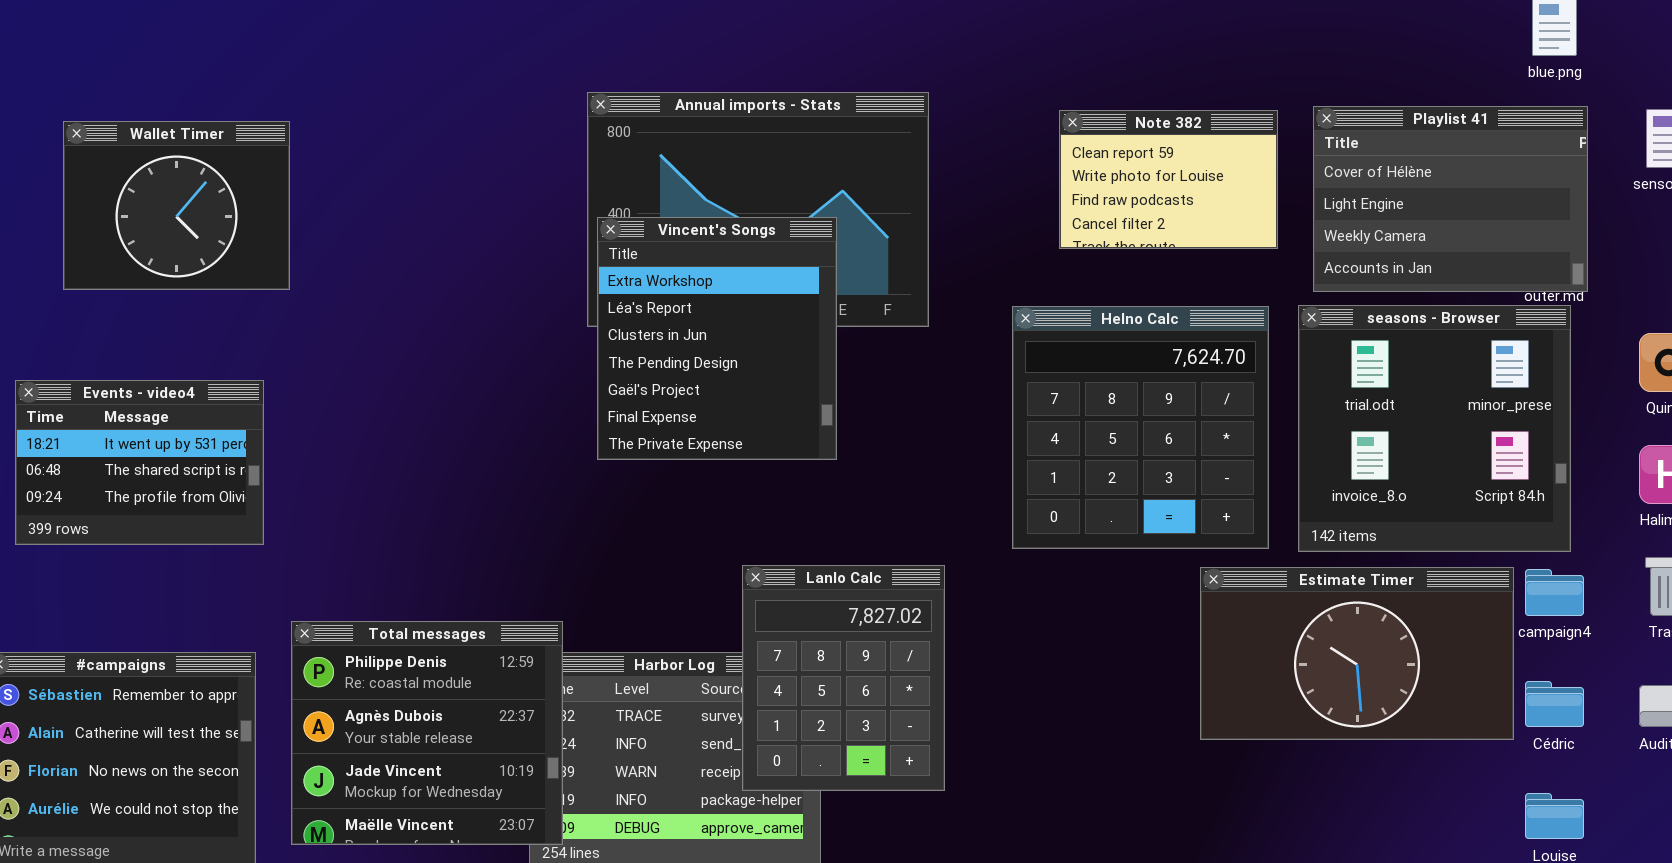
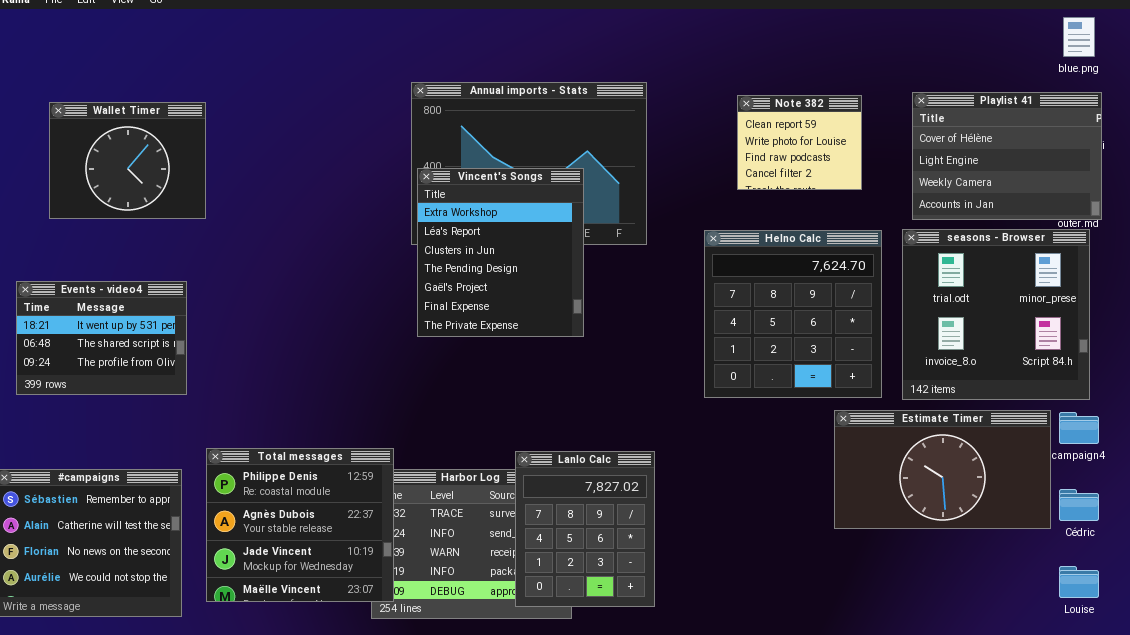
Note 382: [1059,110,1278,249] -> [737,95,862,190], resized
Lanlo Calc: [742,565,945,791] -> [515,451,655,607], moved

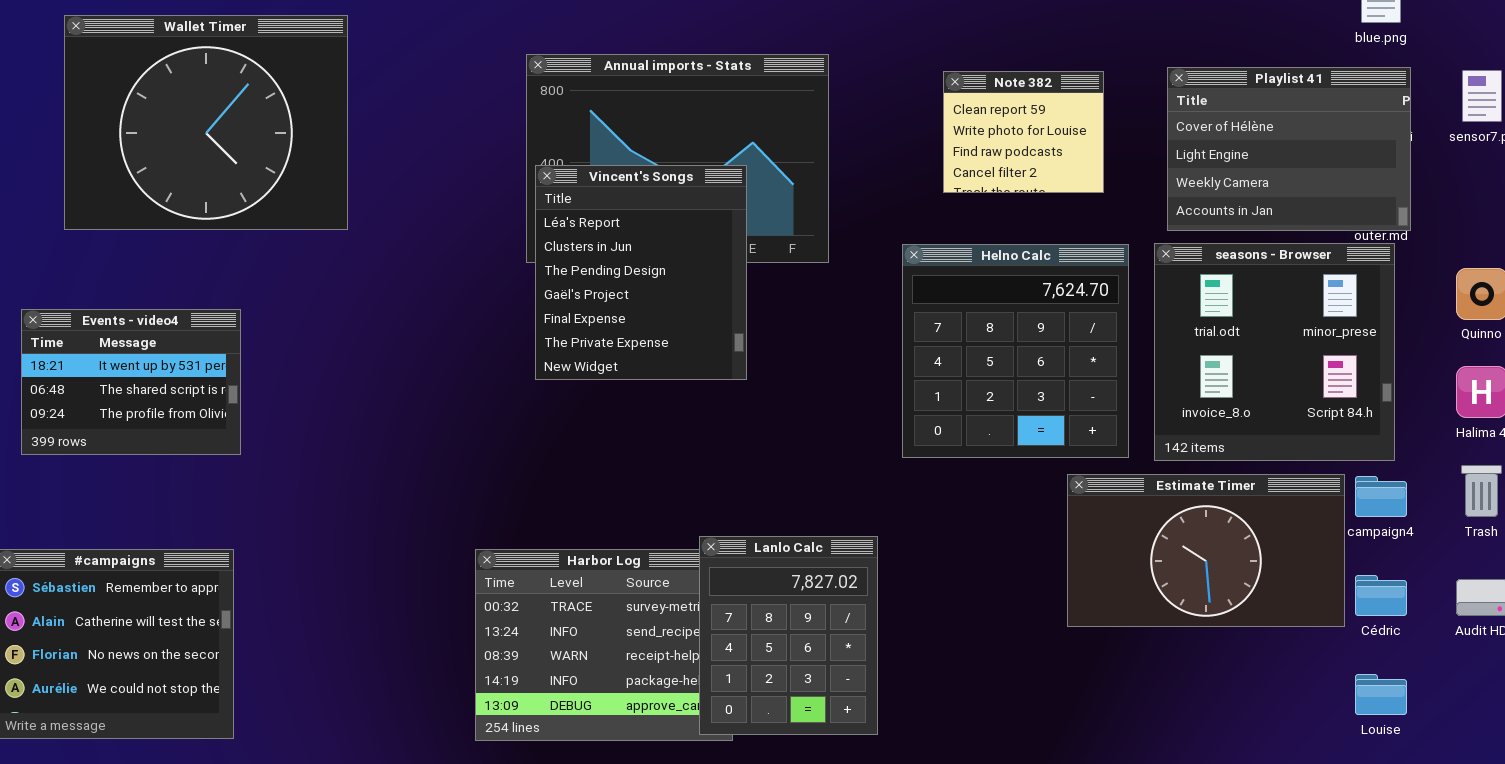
Wallet Timer: [49,102,206,219] -> [64,15,348,230], resized
Vincent's Songs: [417,168,584,337] -> [535,165,747,380], scrolled down 1 row
Total messages: [206,448,394,602] -> none, closed
Lanlo Calc: [515,451,655,607] -> [699,536,878,735], moved

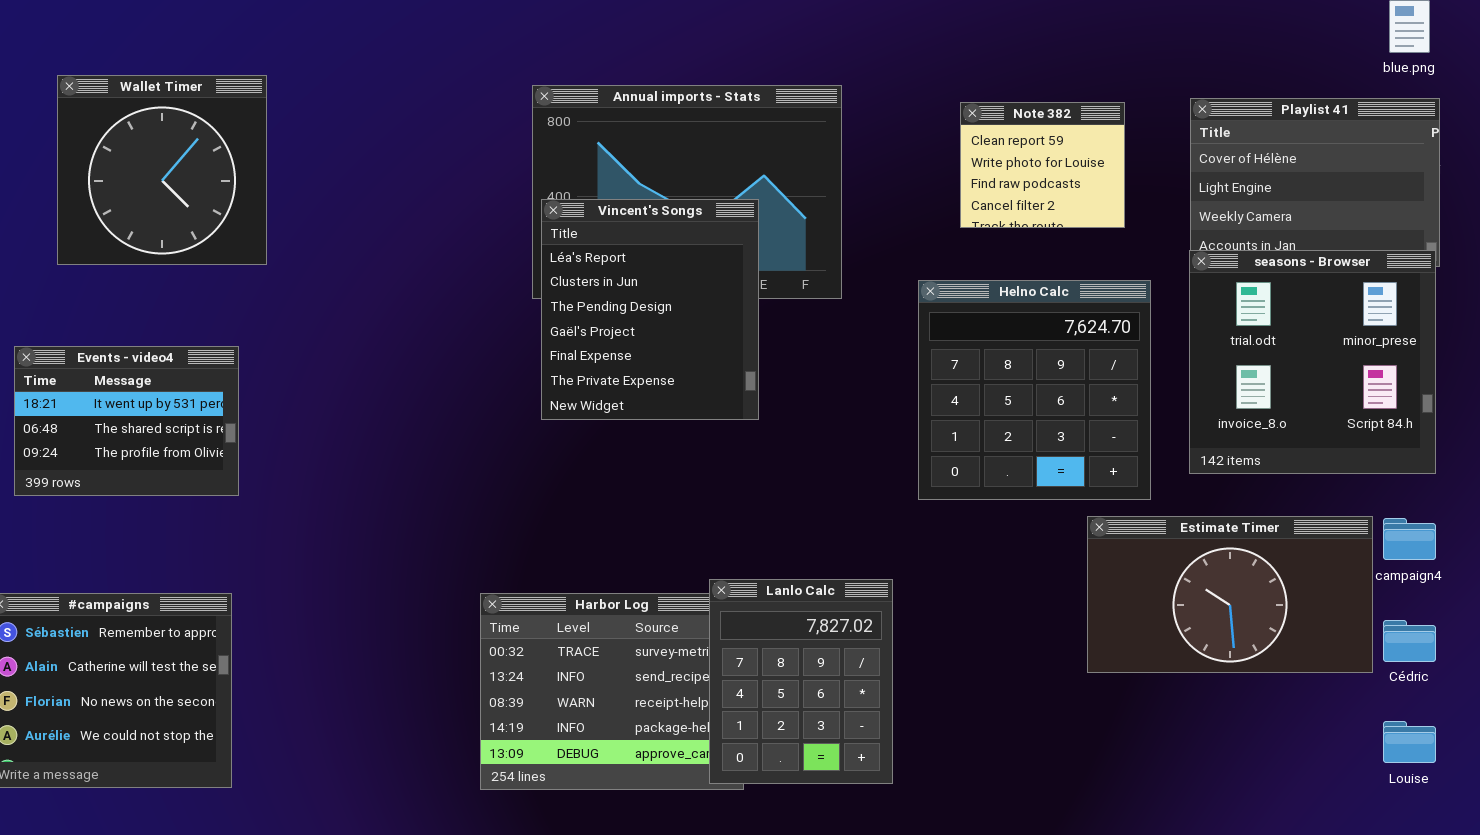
Wallet Timer: [64,15,348,230] -> [57,75,267,265], resized
seasons - Browser: [1154,243,1395,461] -> [1189,250,1436,474], moved

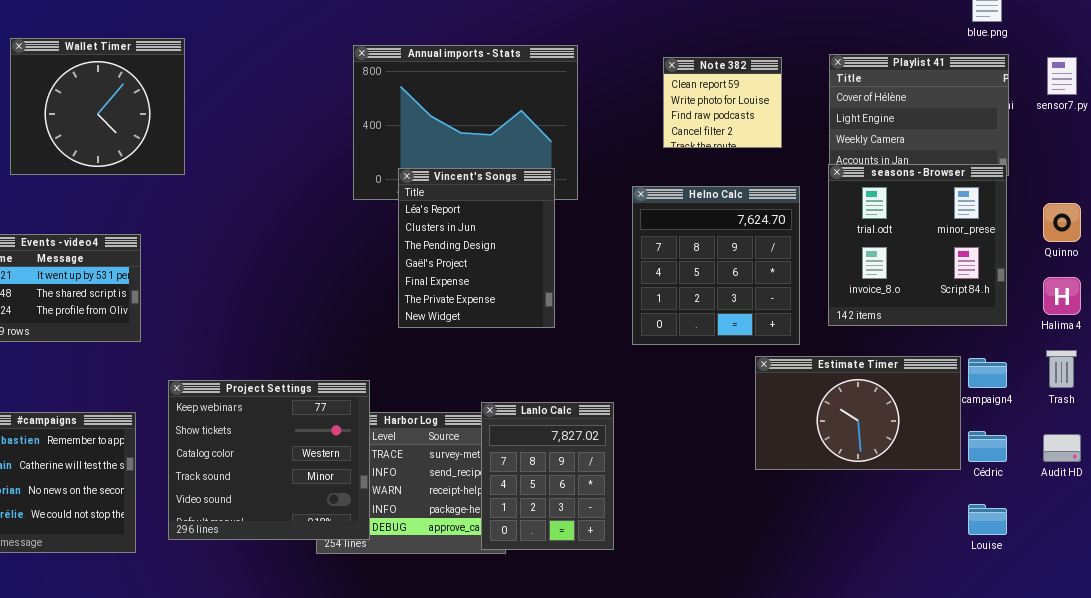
Wallet Timer: [57,75,267,265] -> [10,38,185,175], resized
Vincent's Songs: [541,199,759,420] -> [398,168,555,328], moved
Project Settings: none -> [168,380,370,540], opened

